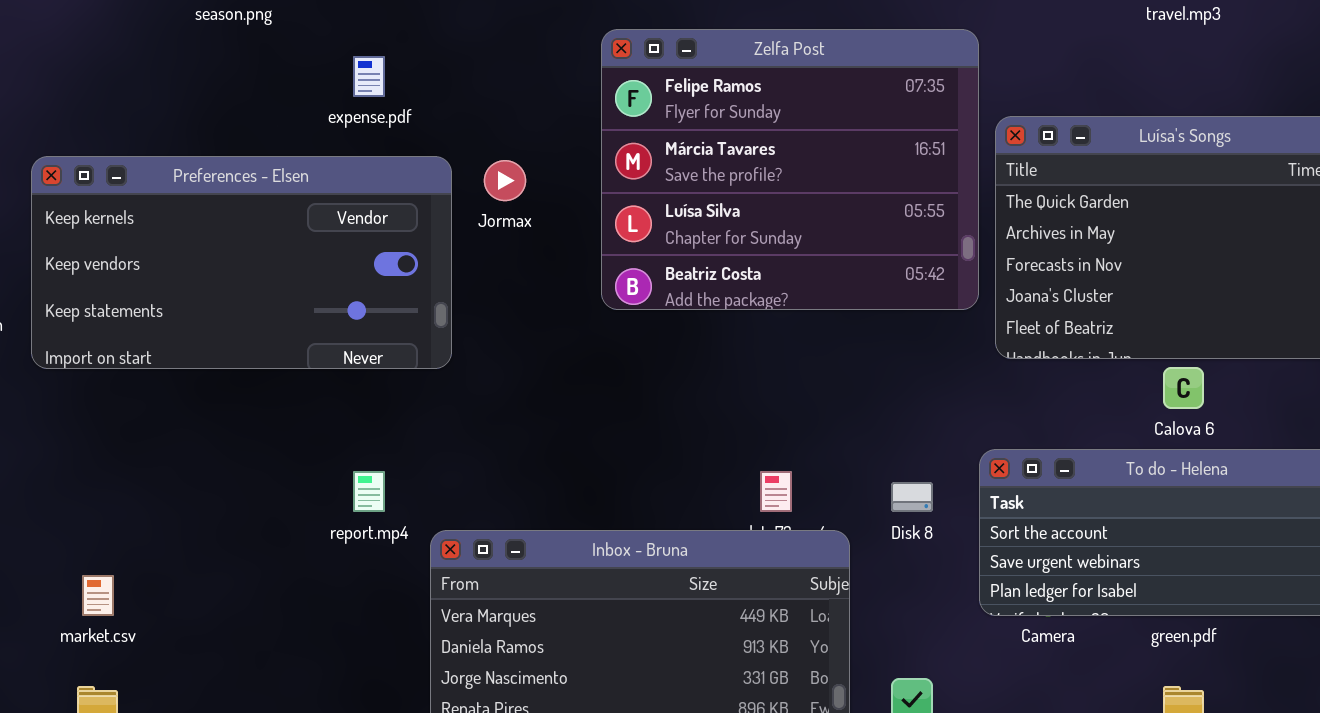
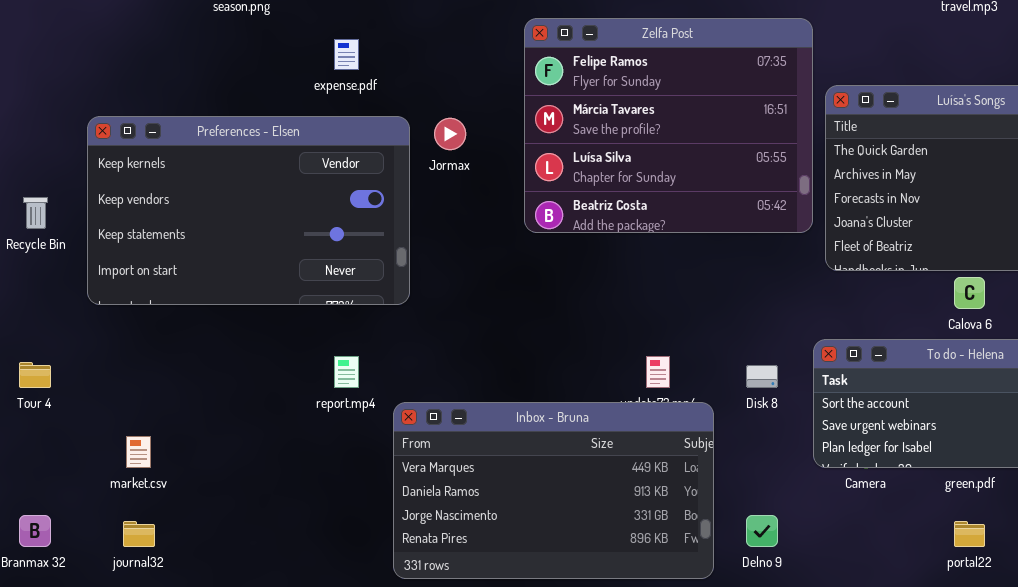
Preferences - Elsen: [31,156,452,369] -> [87,116,410,305], resized

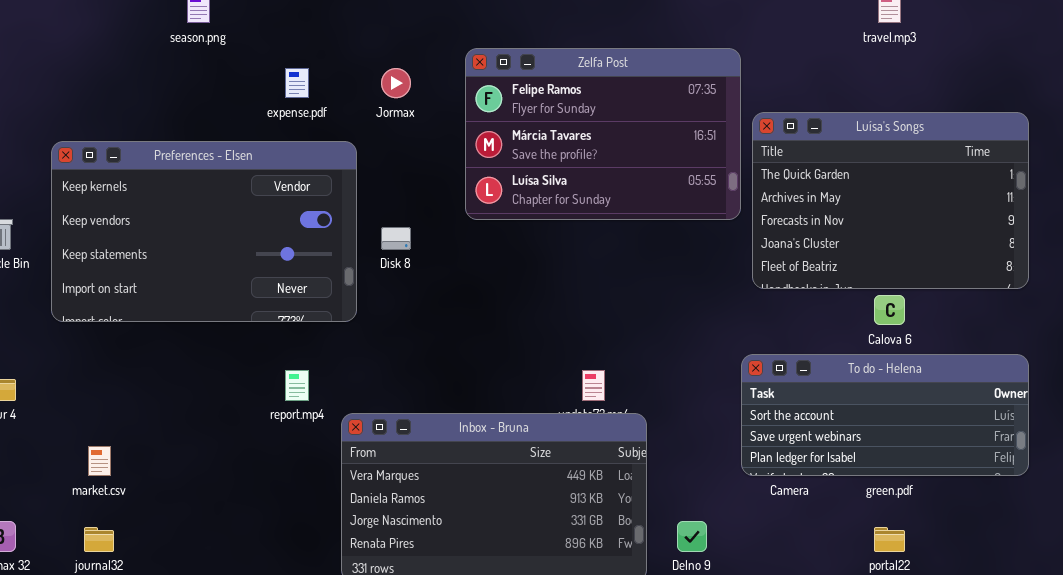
Zelfa Post: [524,18,813,233] -> [465,48,741,220], resized
Jormax: [434,118,466,150] -> [381,68,411,98], moved
Disk 8: [746,365,778,388] -> [381,227,411,250], moved

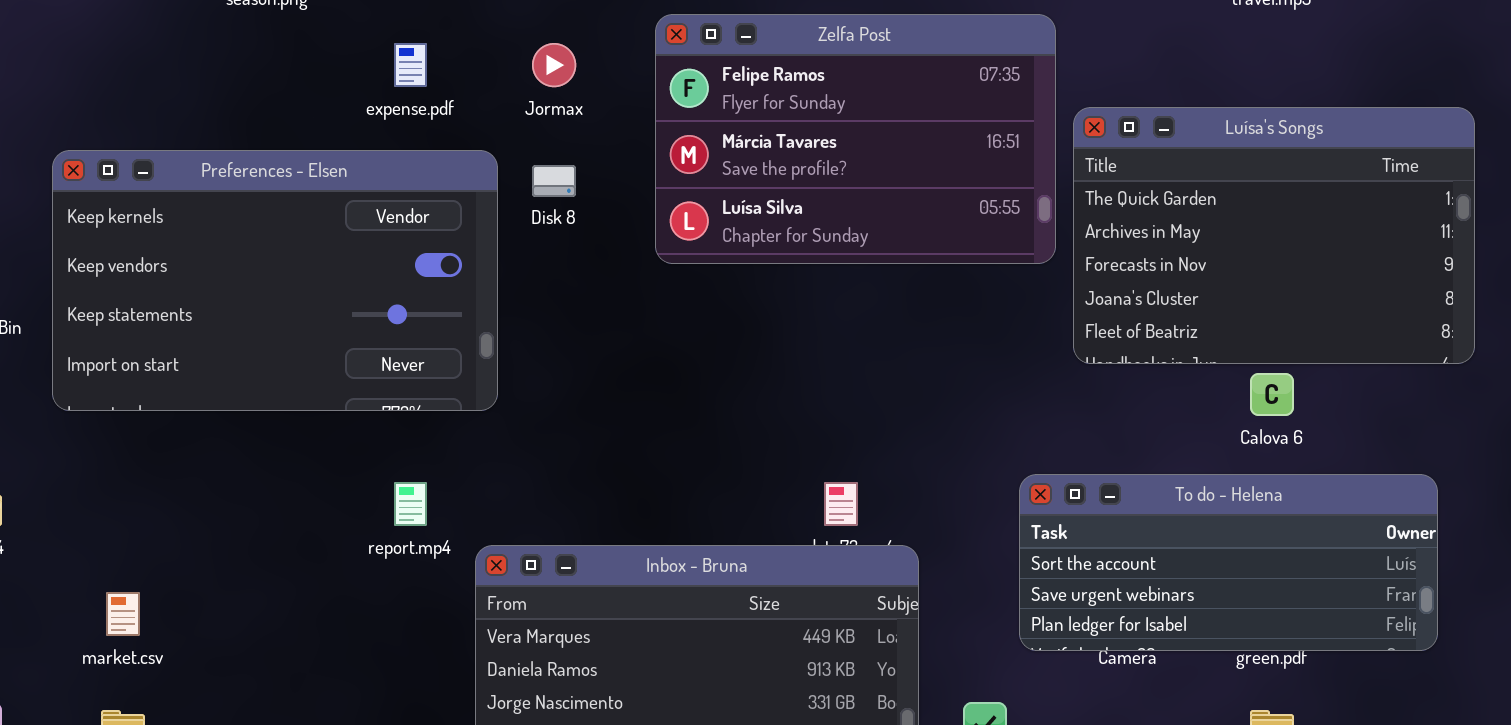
Disk 8: [381,227,411,250] -> [532,165,576,197], moved
To do - Helena: [741,354,1029,476] -> [1019,474,1438,651], moved

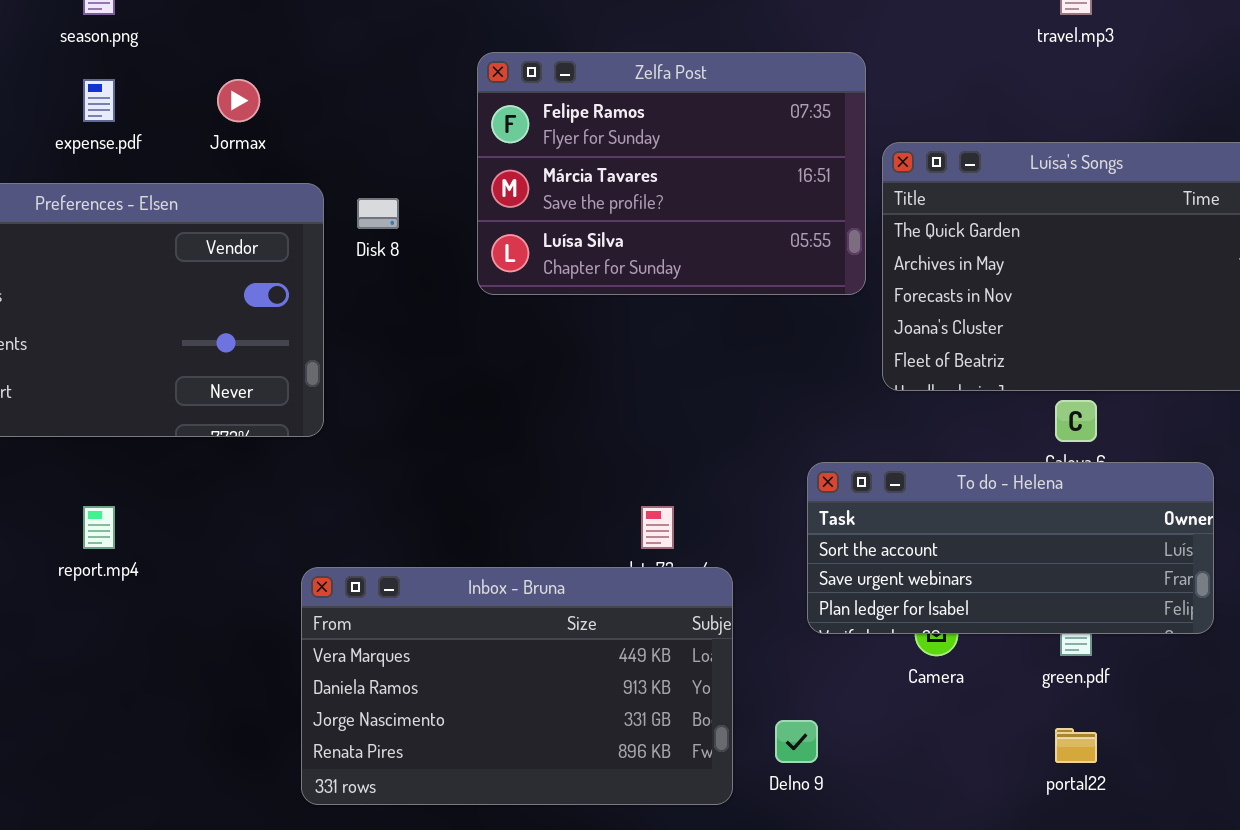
expense.pdf: [394,43,427,87] -> [83,79,115,122], moved
Jormax: [532,43,576,87] -> [217,79,260,122], moved
To do - Helena: [1019,474,1438,651] -> [807,462,1214,634], moved
report.mp4: [394,482,427,526] -> [83,506,115,549], moved

